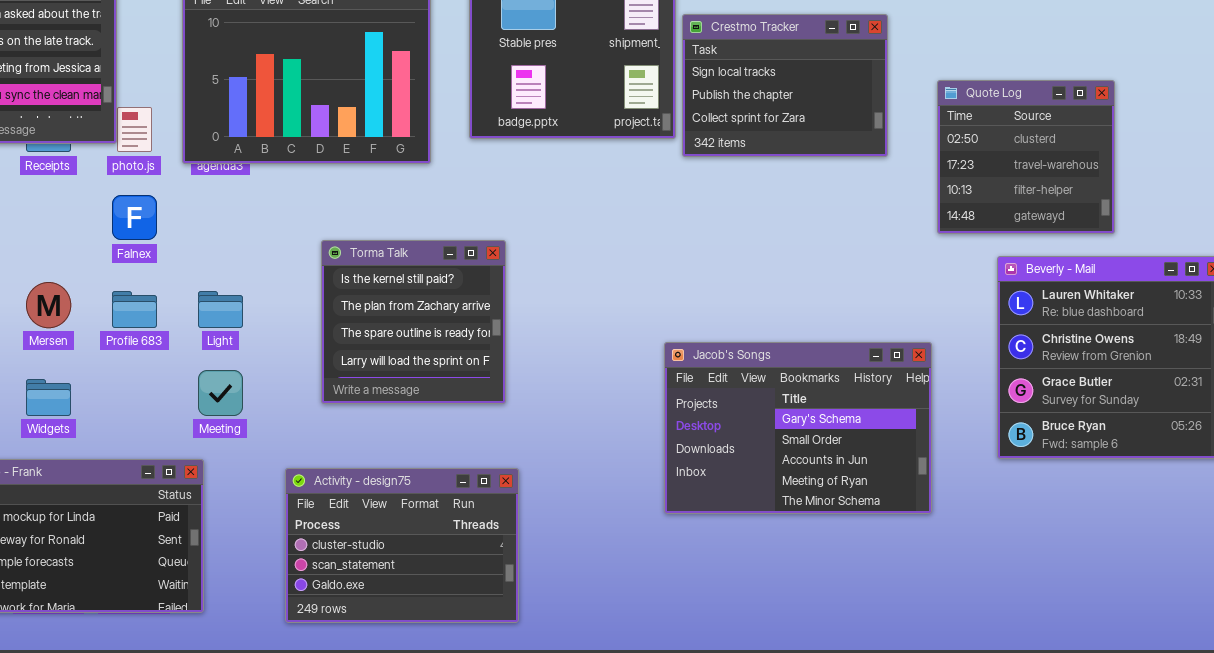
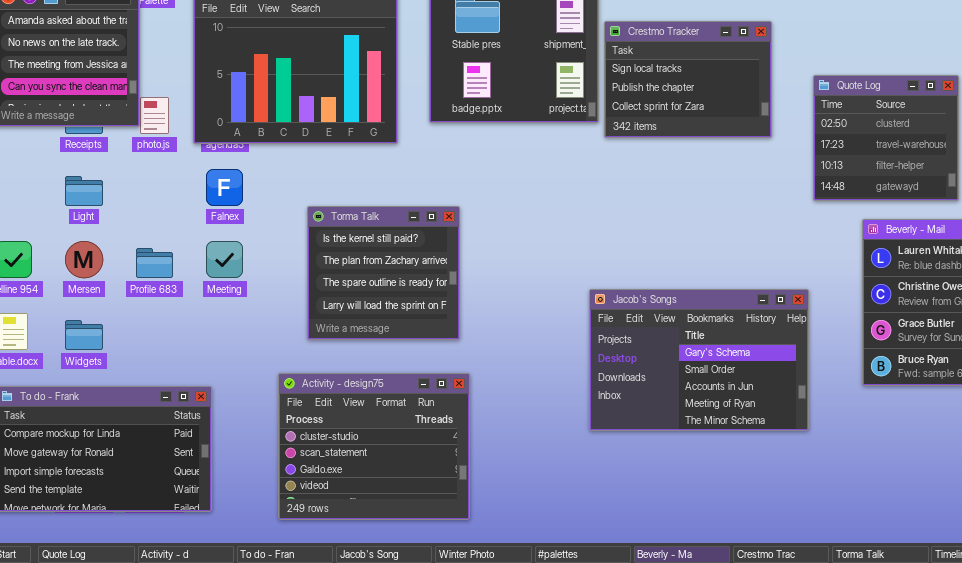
Falnex: [112,195,157,240] -> [206,169,243,206], moved
Light: [198,291,243,328] -> [65,176,103,206], moved
Meeting: [198,370,243,416] -> [206,241,243,278], moved
Activity - design75: [285,468,519,623] -> [278,373,470,520], resized

